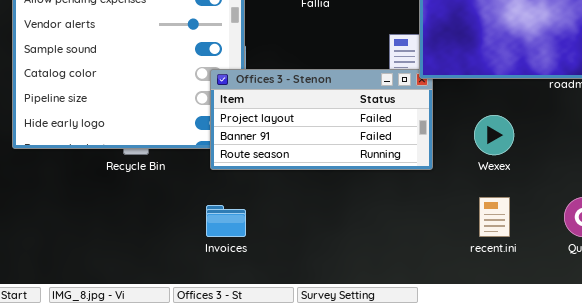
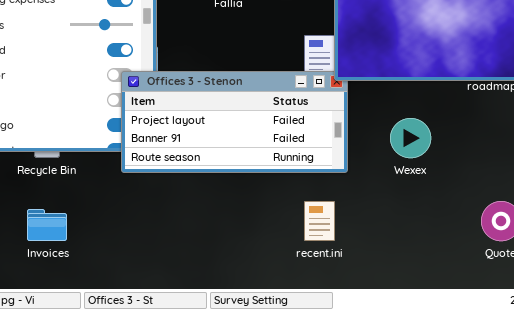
recent.ini: [479,197,510,237] -> [304,201,335,241], moved
Invoices: [206,205,246,237] -> [27,209,67,241], moved

